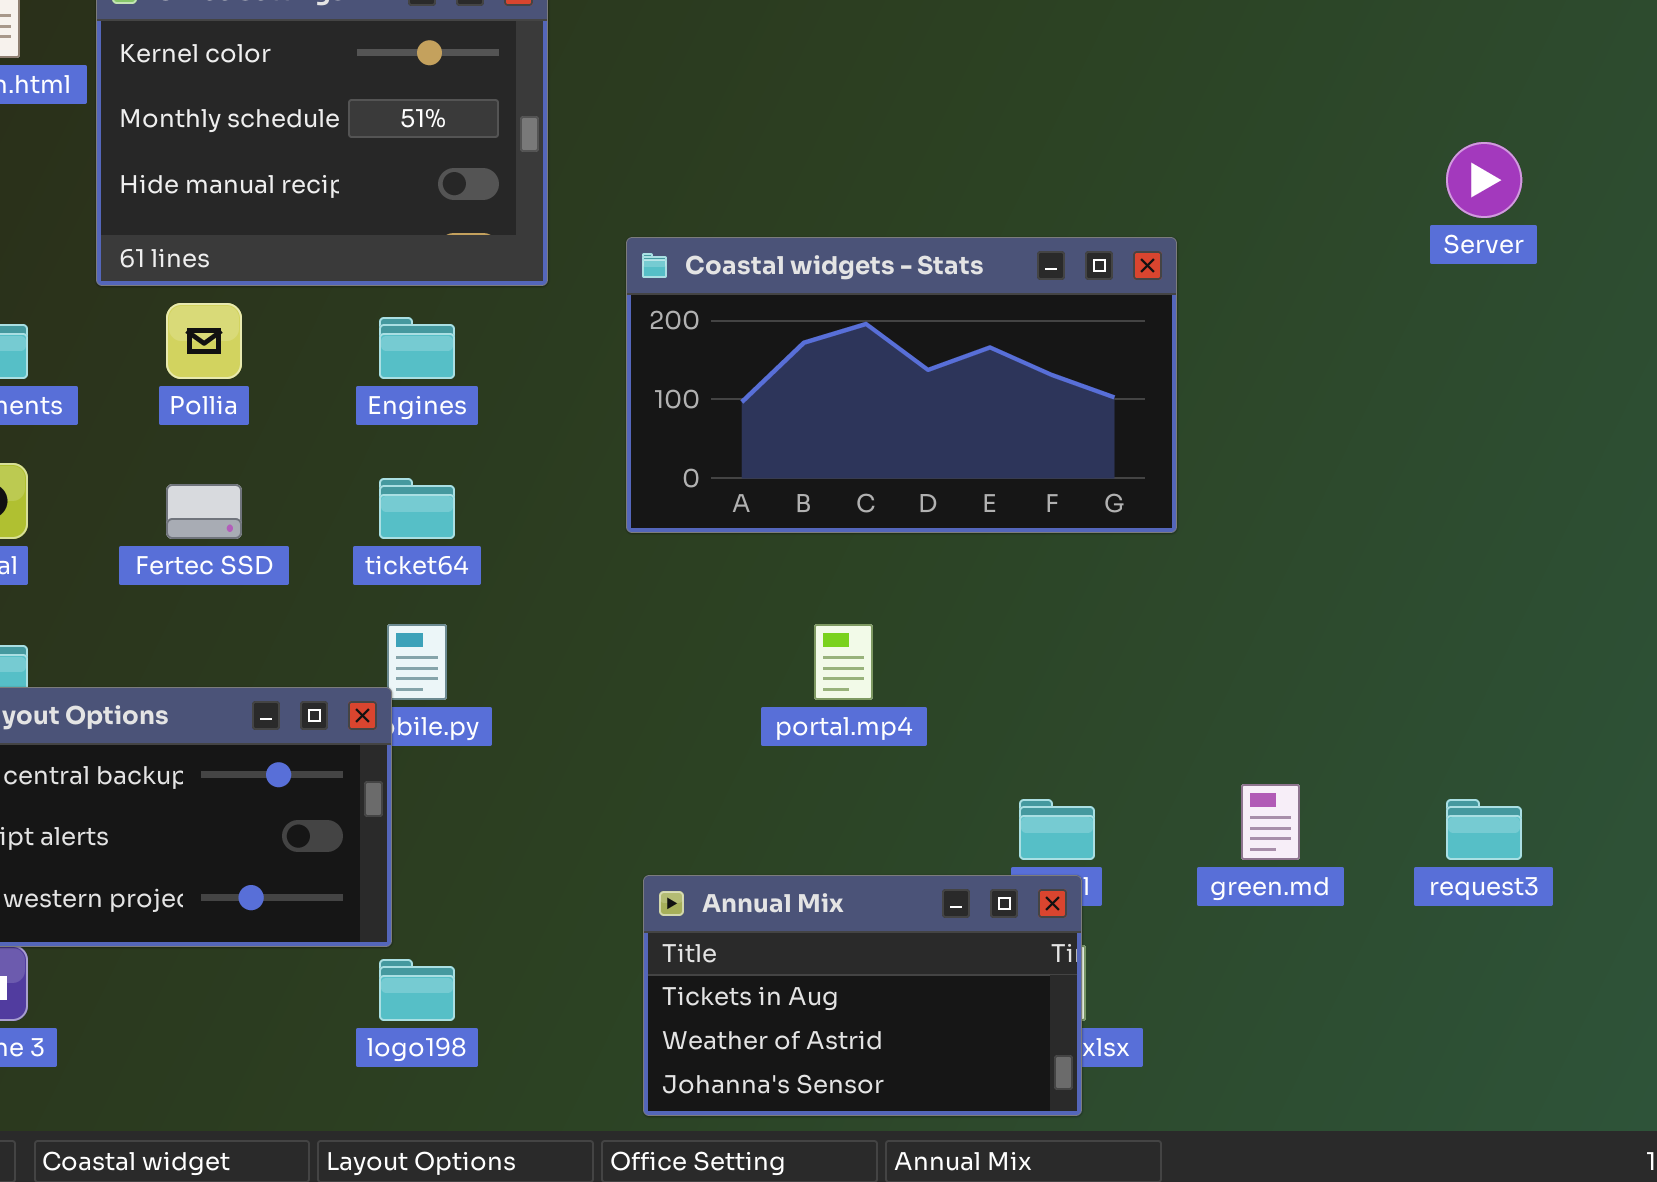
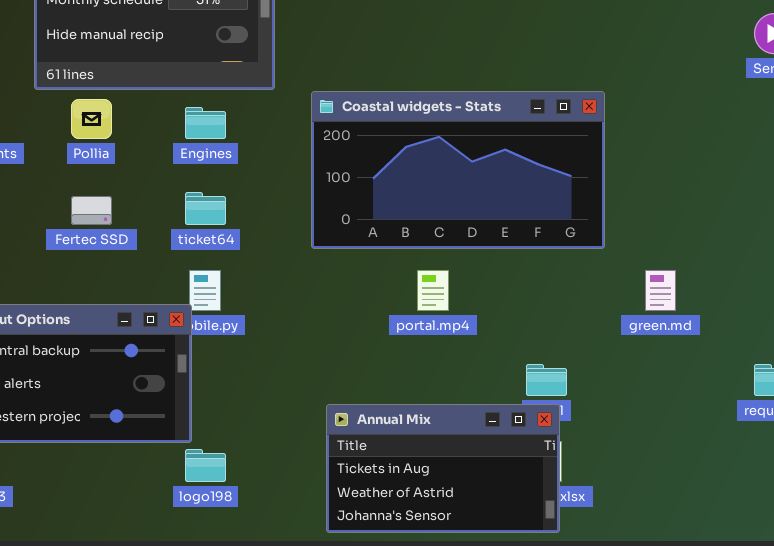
Coastal widgets - Stats: [626,237,1177,533] -> [311,91,605,249], moved
green.md: [1241,784,1300,860] -> [645,270,676,311], moved

